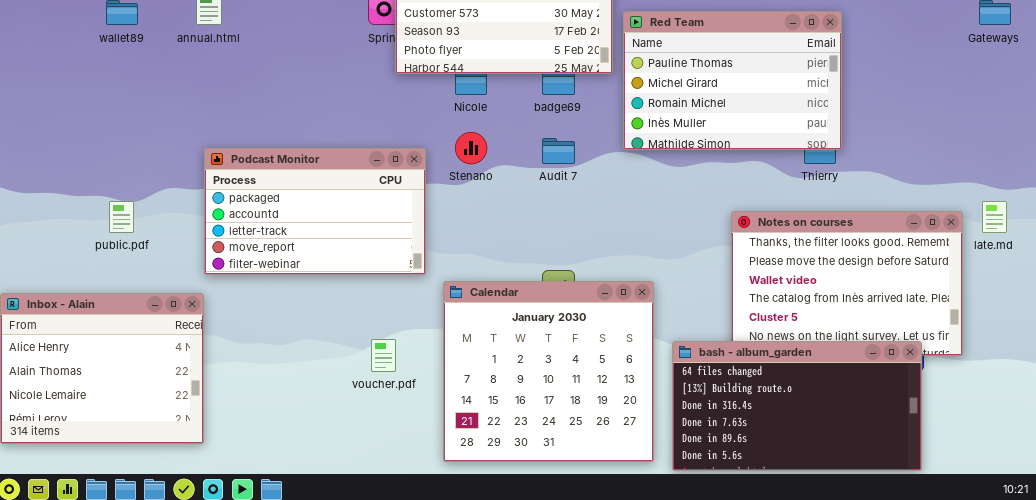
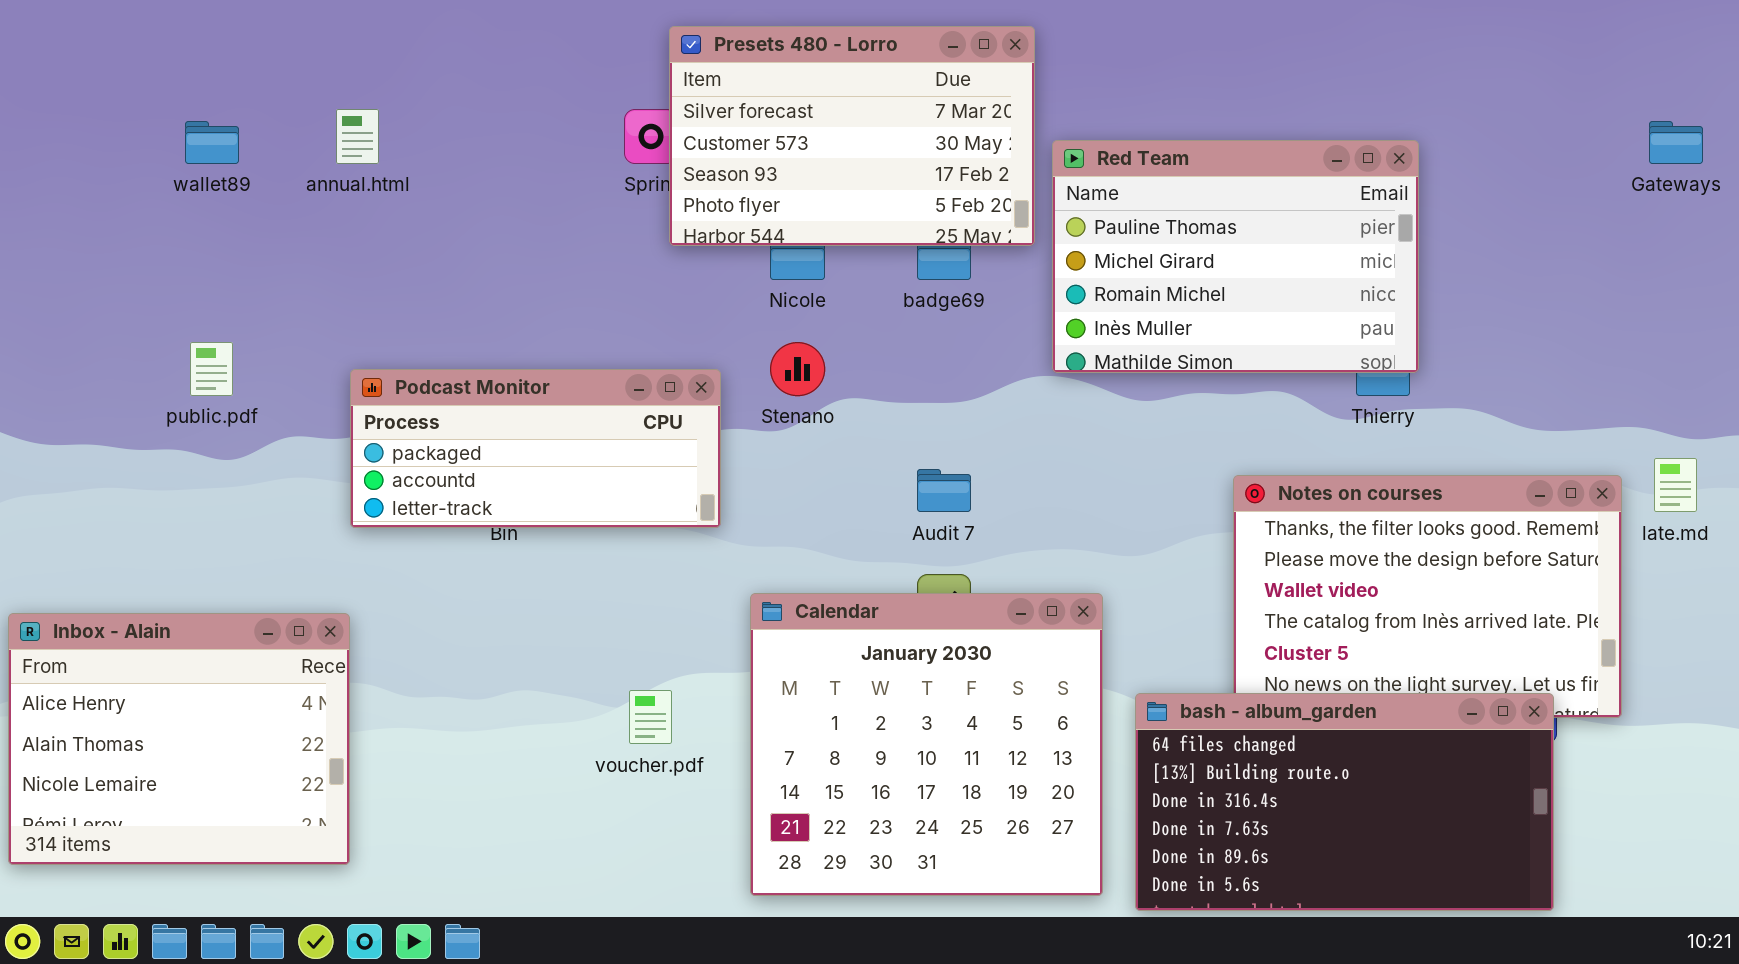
Audit 7: [542,138,575,164] -> [917,469,971,512], moved
Podcast Monitor: [204,148,426,275] -> [350,369,721,528], resized
public.pdf: [109,201,134,233] -> [190,342,233,396], moved

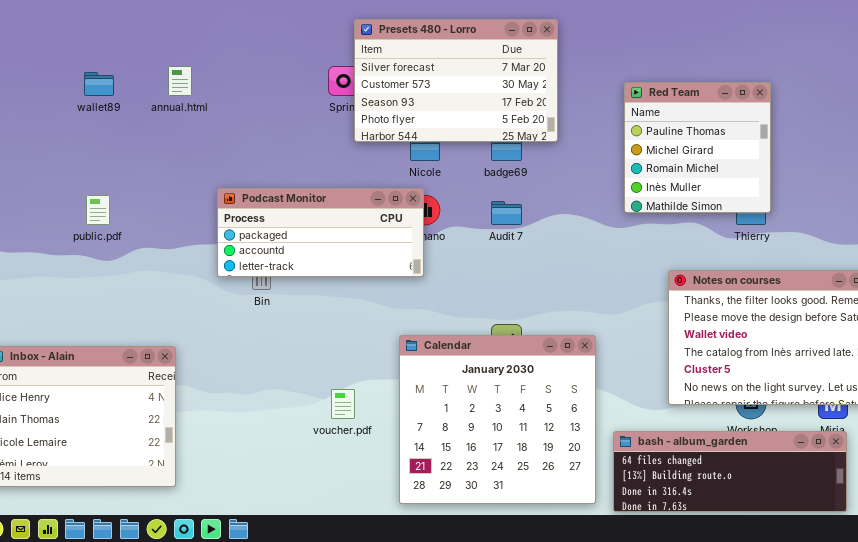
Red Team: [1052,140,1419,373] -> [624,82,771,213], resized
Podcast Monitor: [350,369,721,528] -> [217,188,424,277], moved
Audit 7: [917,469,971,512] -> [491,201,522,225], moved
bash - album_garden: [1135,693,1554,911] -> [613,431,847,512], resized

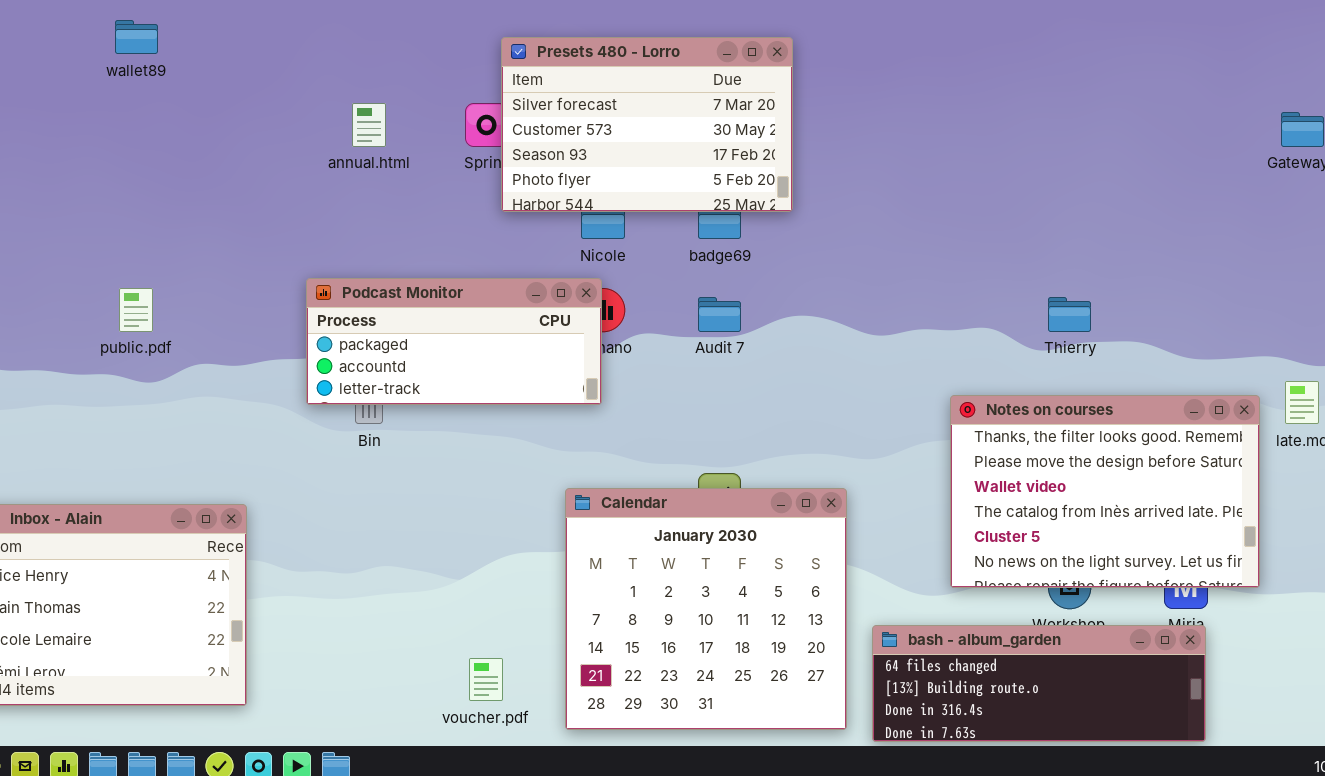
annual.html: [168,66,192,96] -> [352,103,386,147], moved
wallet89: [84,72,114,96] -> [115,20,158,54], moved
Red Team: [624,82,771,213] -> none, closed
voucher.pdf: [331,389,355,419] -> [469,658,503,701], moved

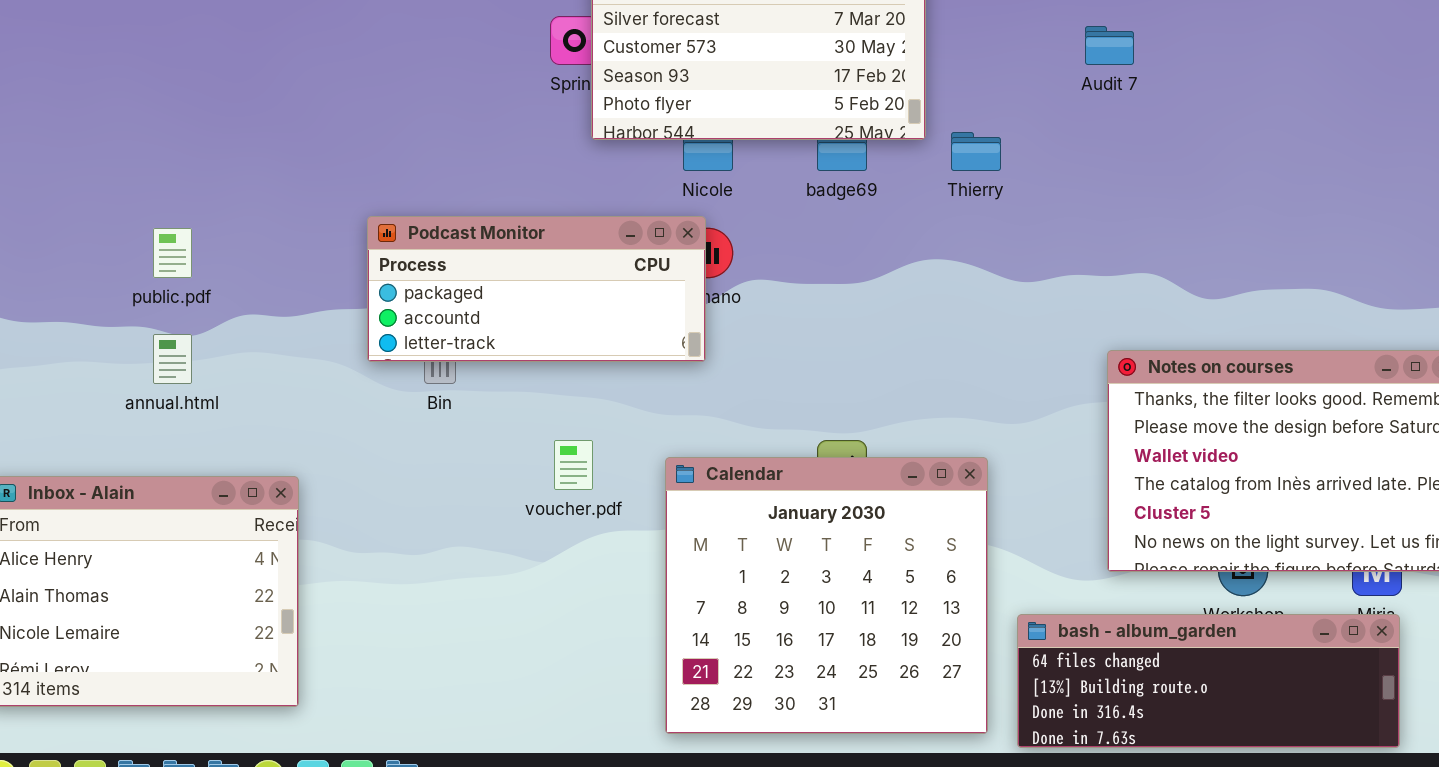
annual.html: [352,103,386,147] -> [153,334,192,384], moved
Audit 7: [698,297,741,332] -> [1085,26,1134,65], moved
Thierry: [1048,297,1091,332] -> [951,132,1001,171], moved
voucher.pdf: [469,658,503,701] -> [554,440,593,490], moved

